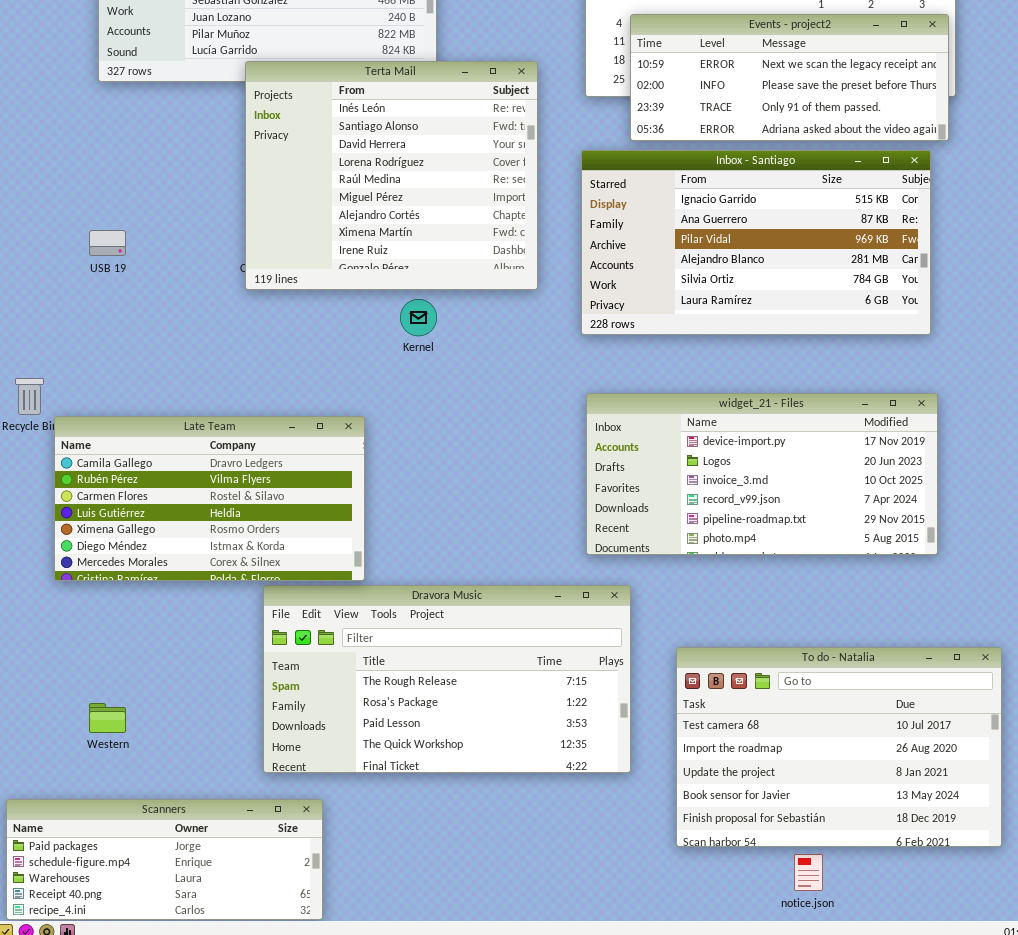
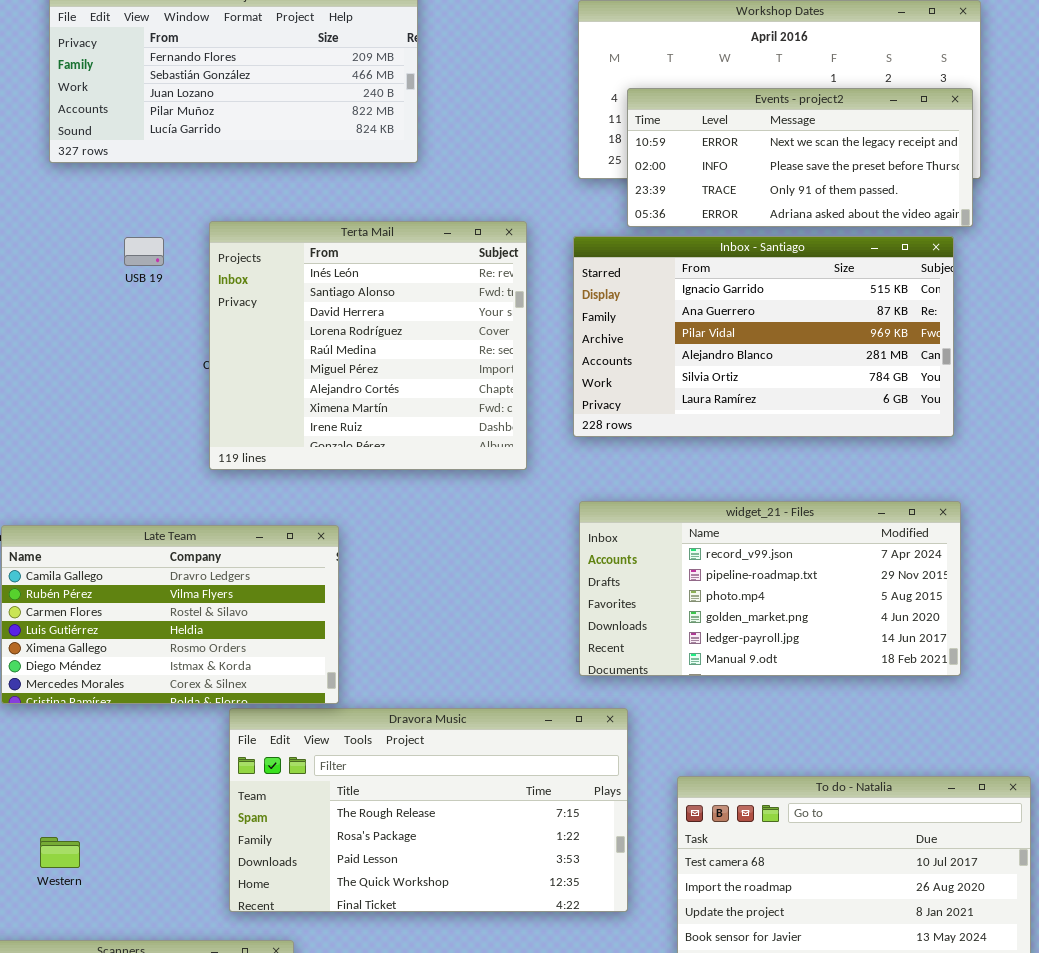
Terta Mail: [245,61,538,290] -> [209,221,527,470], moved
USB 19: [89,230,126,256] -> [124,237,164,266], moved
widget_21 - Files: [586,393,938,555] -> [579,501,961,676], scrolled down 3 rows

